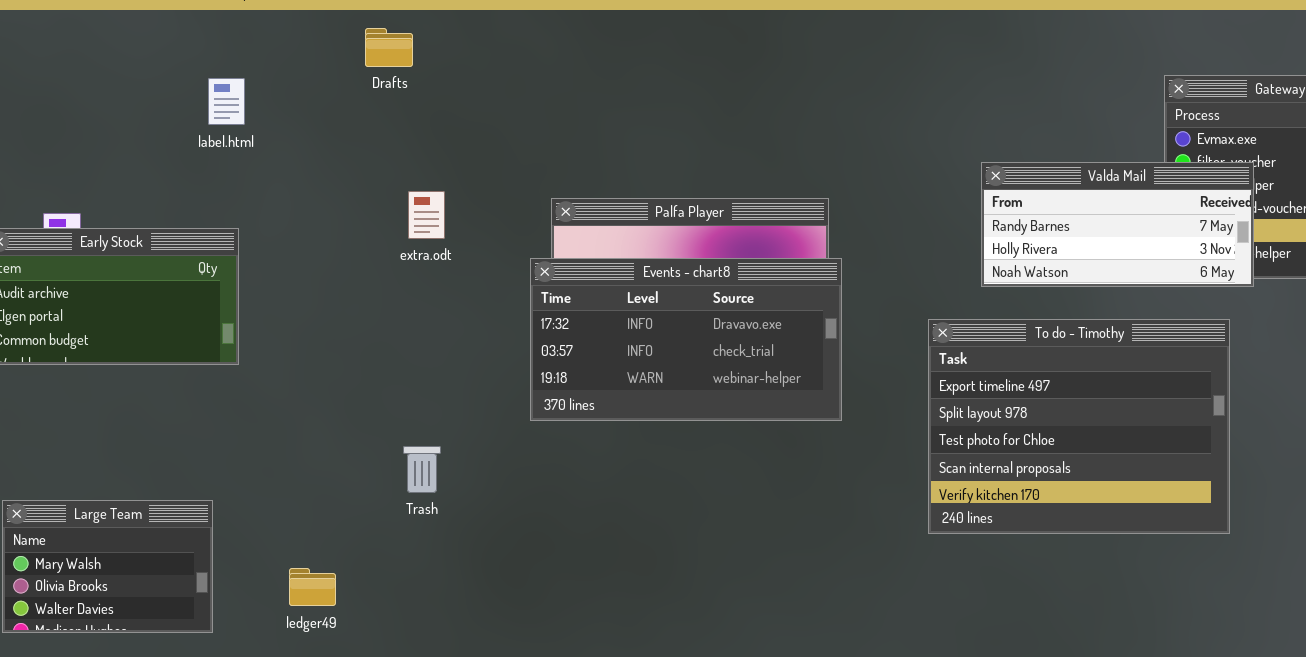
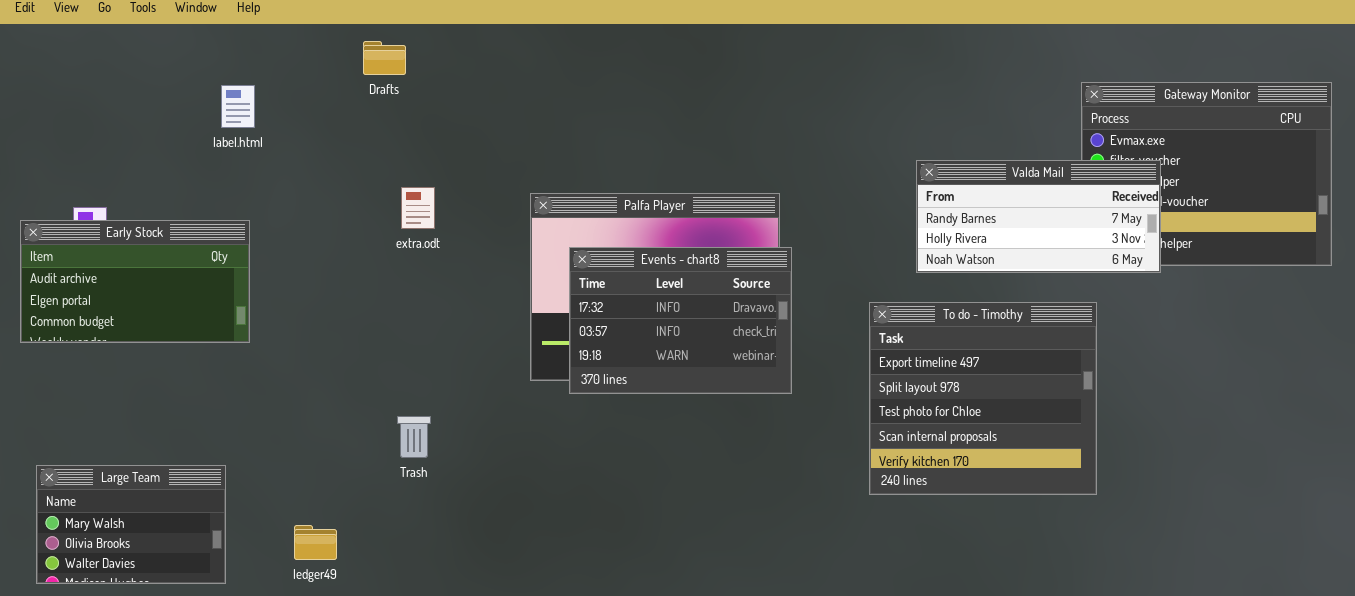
Events - chart8: [530,258,842,421] -> [569,247,792,394], resized
To do - Timothy: [928,319,1230,534] -> [869,302,1097,495], resized

